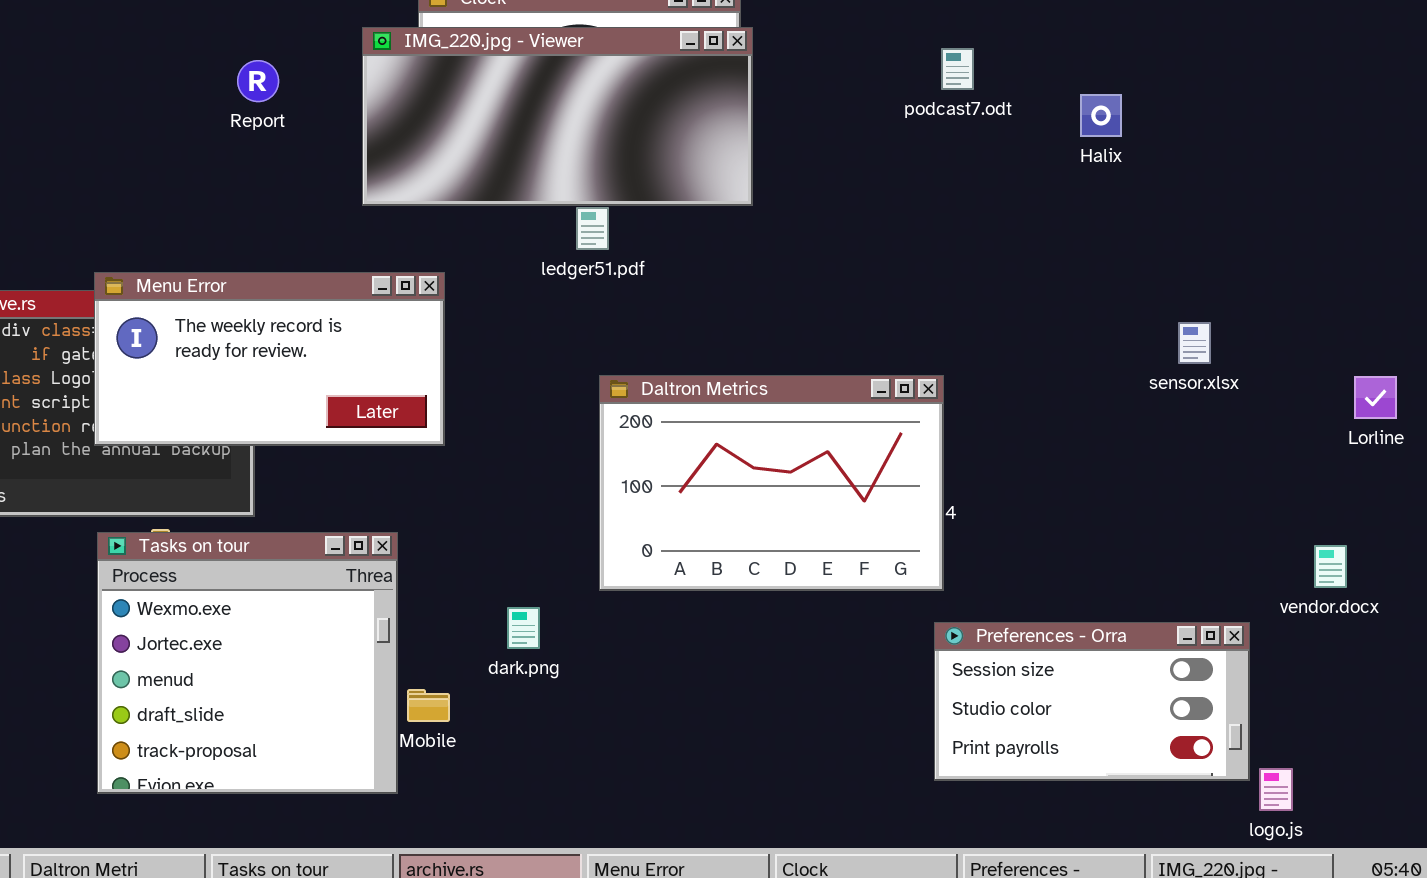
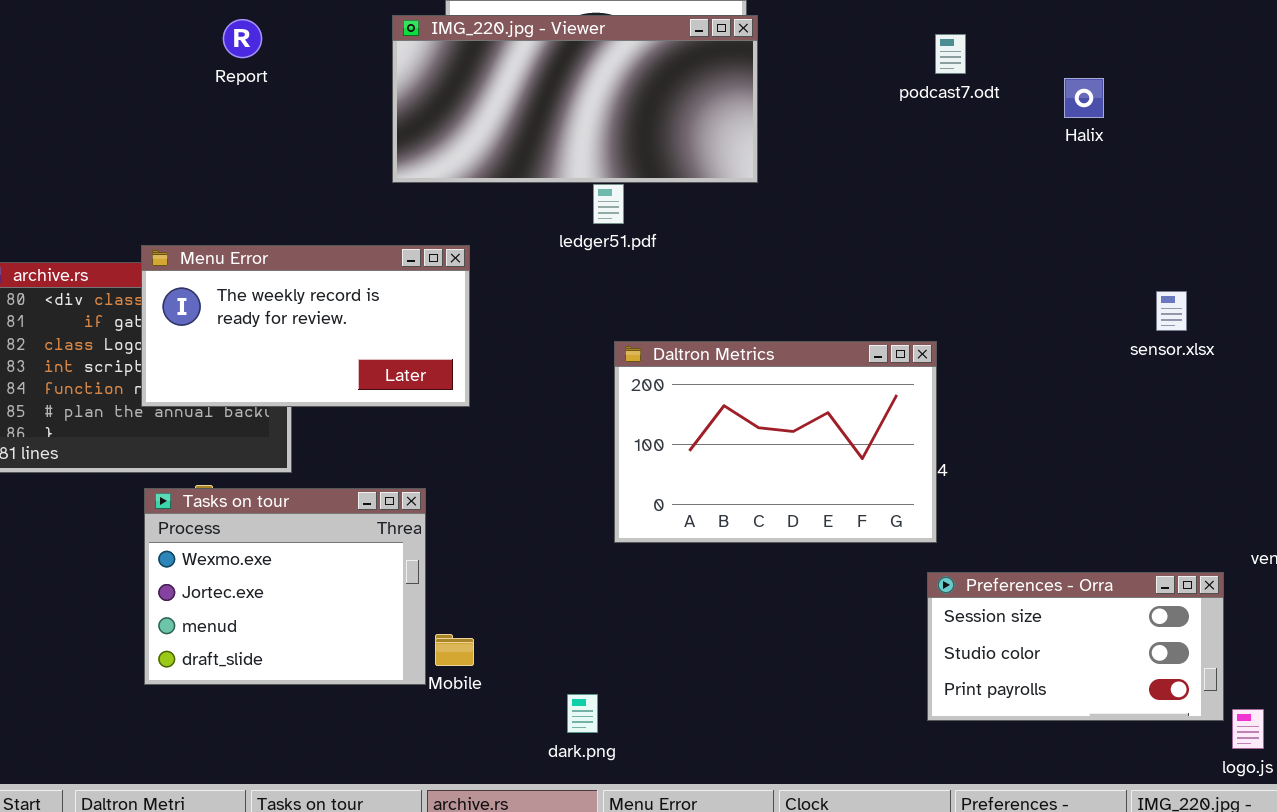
Report: [237,60,279,102] -> [223,19,262,58], moved
Tasks on tour: [97,532,398,794] -> [144,488,426,685], resized
dark.png: [507,607,540,649] -> [567,694,598,733], moved

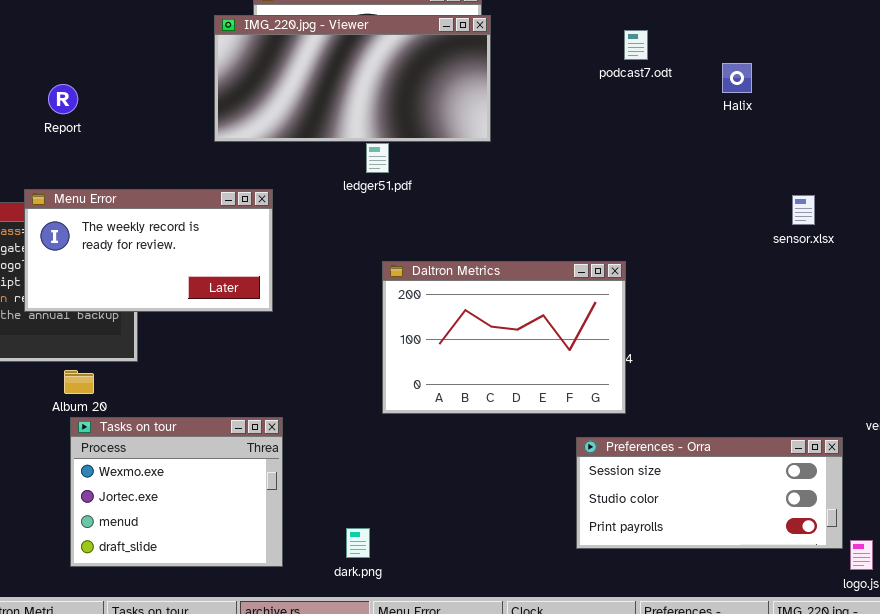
Report: [223,19,262,58] -> [48,84,78,114], moved
sensor.xlsx: [1156,291,1187,331] -> [792,195,815,225], moved
Tasks on tour: [144,488,426,685] -> [70,417,283,567], moved
Preferences - Orra: [927,572,1224,721] -> [576,437,843,549], resized

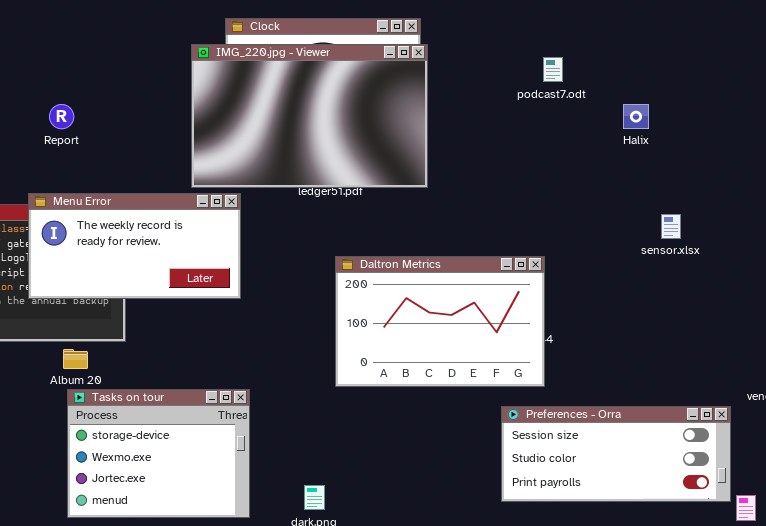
IMG_220.jpg - Viewer: [214,15,491,142] -> [191,44,428,188], resized
Halix: [722,63,752,93] -> [623,104,649,129], moved
sensor.xlsx: [792,195,815,225] -> [661,214,681,239], moved
Tasks on tour: [70,417,283,567] -> [67,389,250,518], scrolled up 1 row

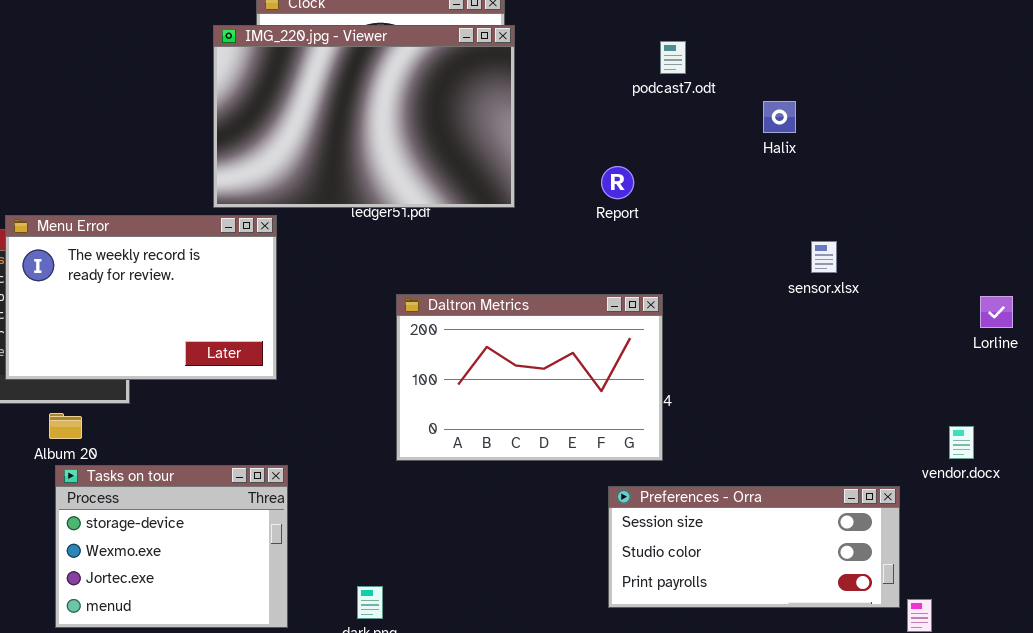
Report: [49,104,74,129] -> [601,166,634,199], moved
Menu Error: [28,193,241,299] -> [5,215,277,380], resized

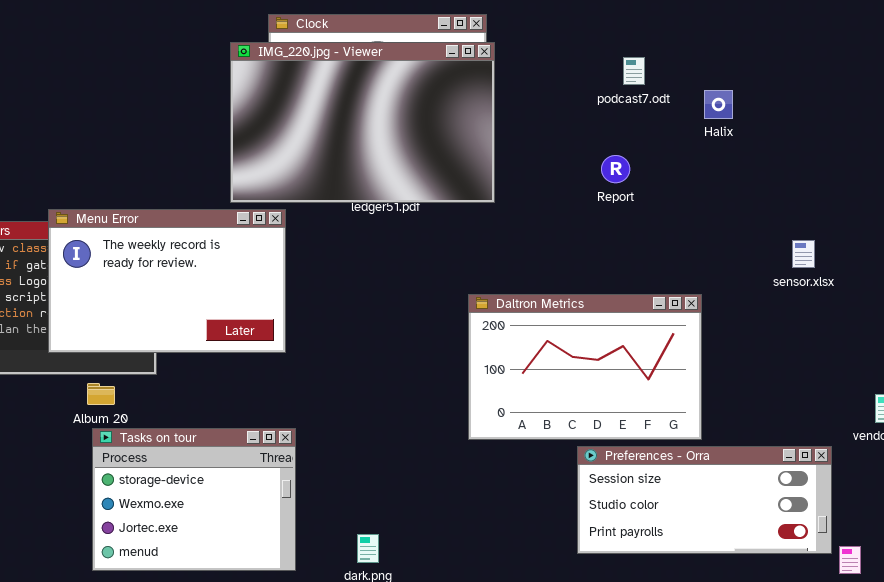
Halix: [763,101,796,133] -> [704,90,733,119], moved
Report: [601,166,634,199] -> [601,155,630,183], moved
sensor.xlsx: [811,241,837,273] -> [792,240,815,268], moved
Daltron Metrics: [396,294,663,461] -> [468,294,702,440], moved

